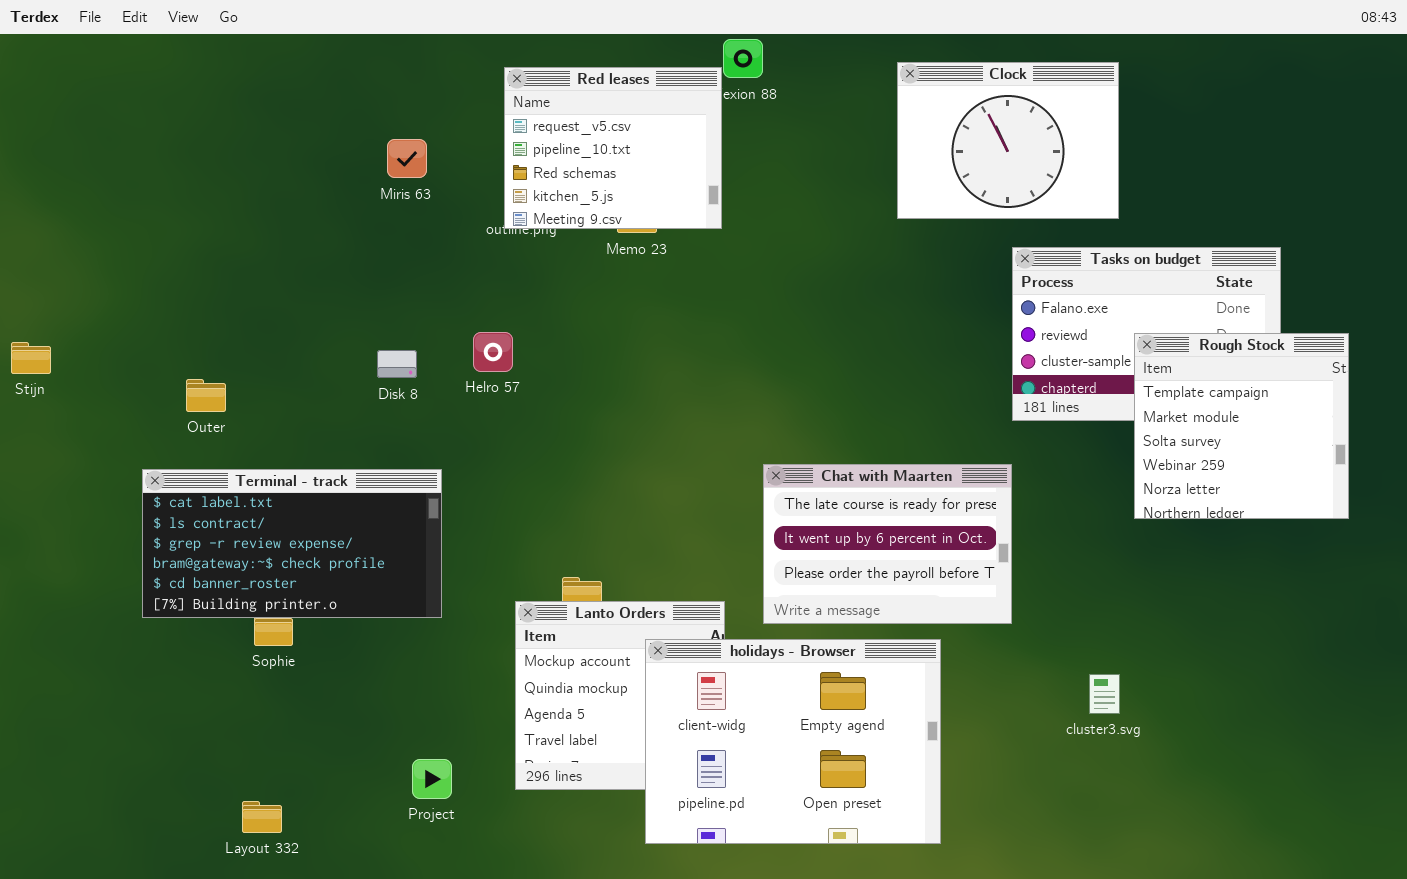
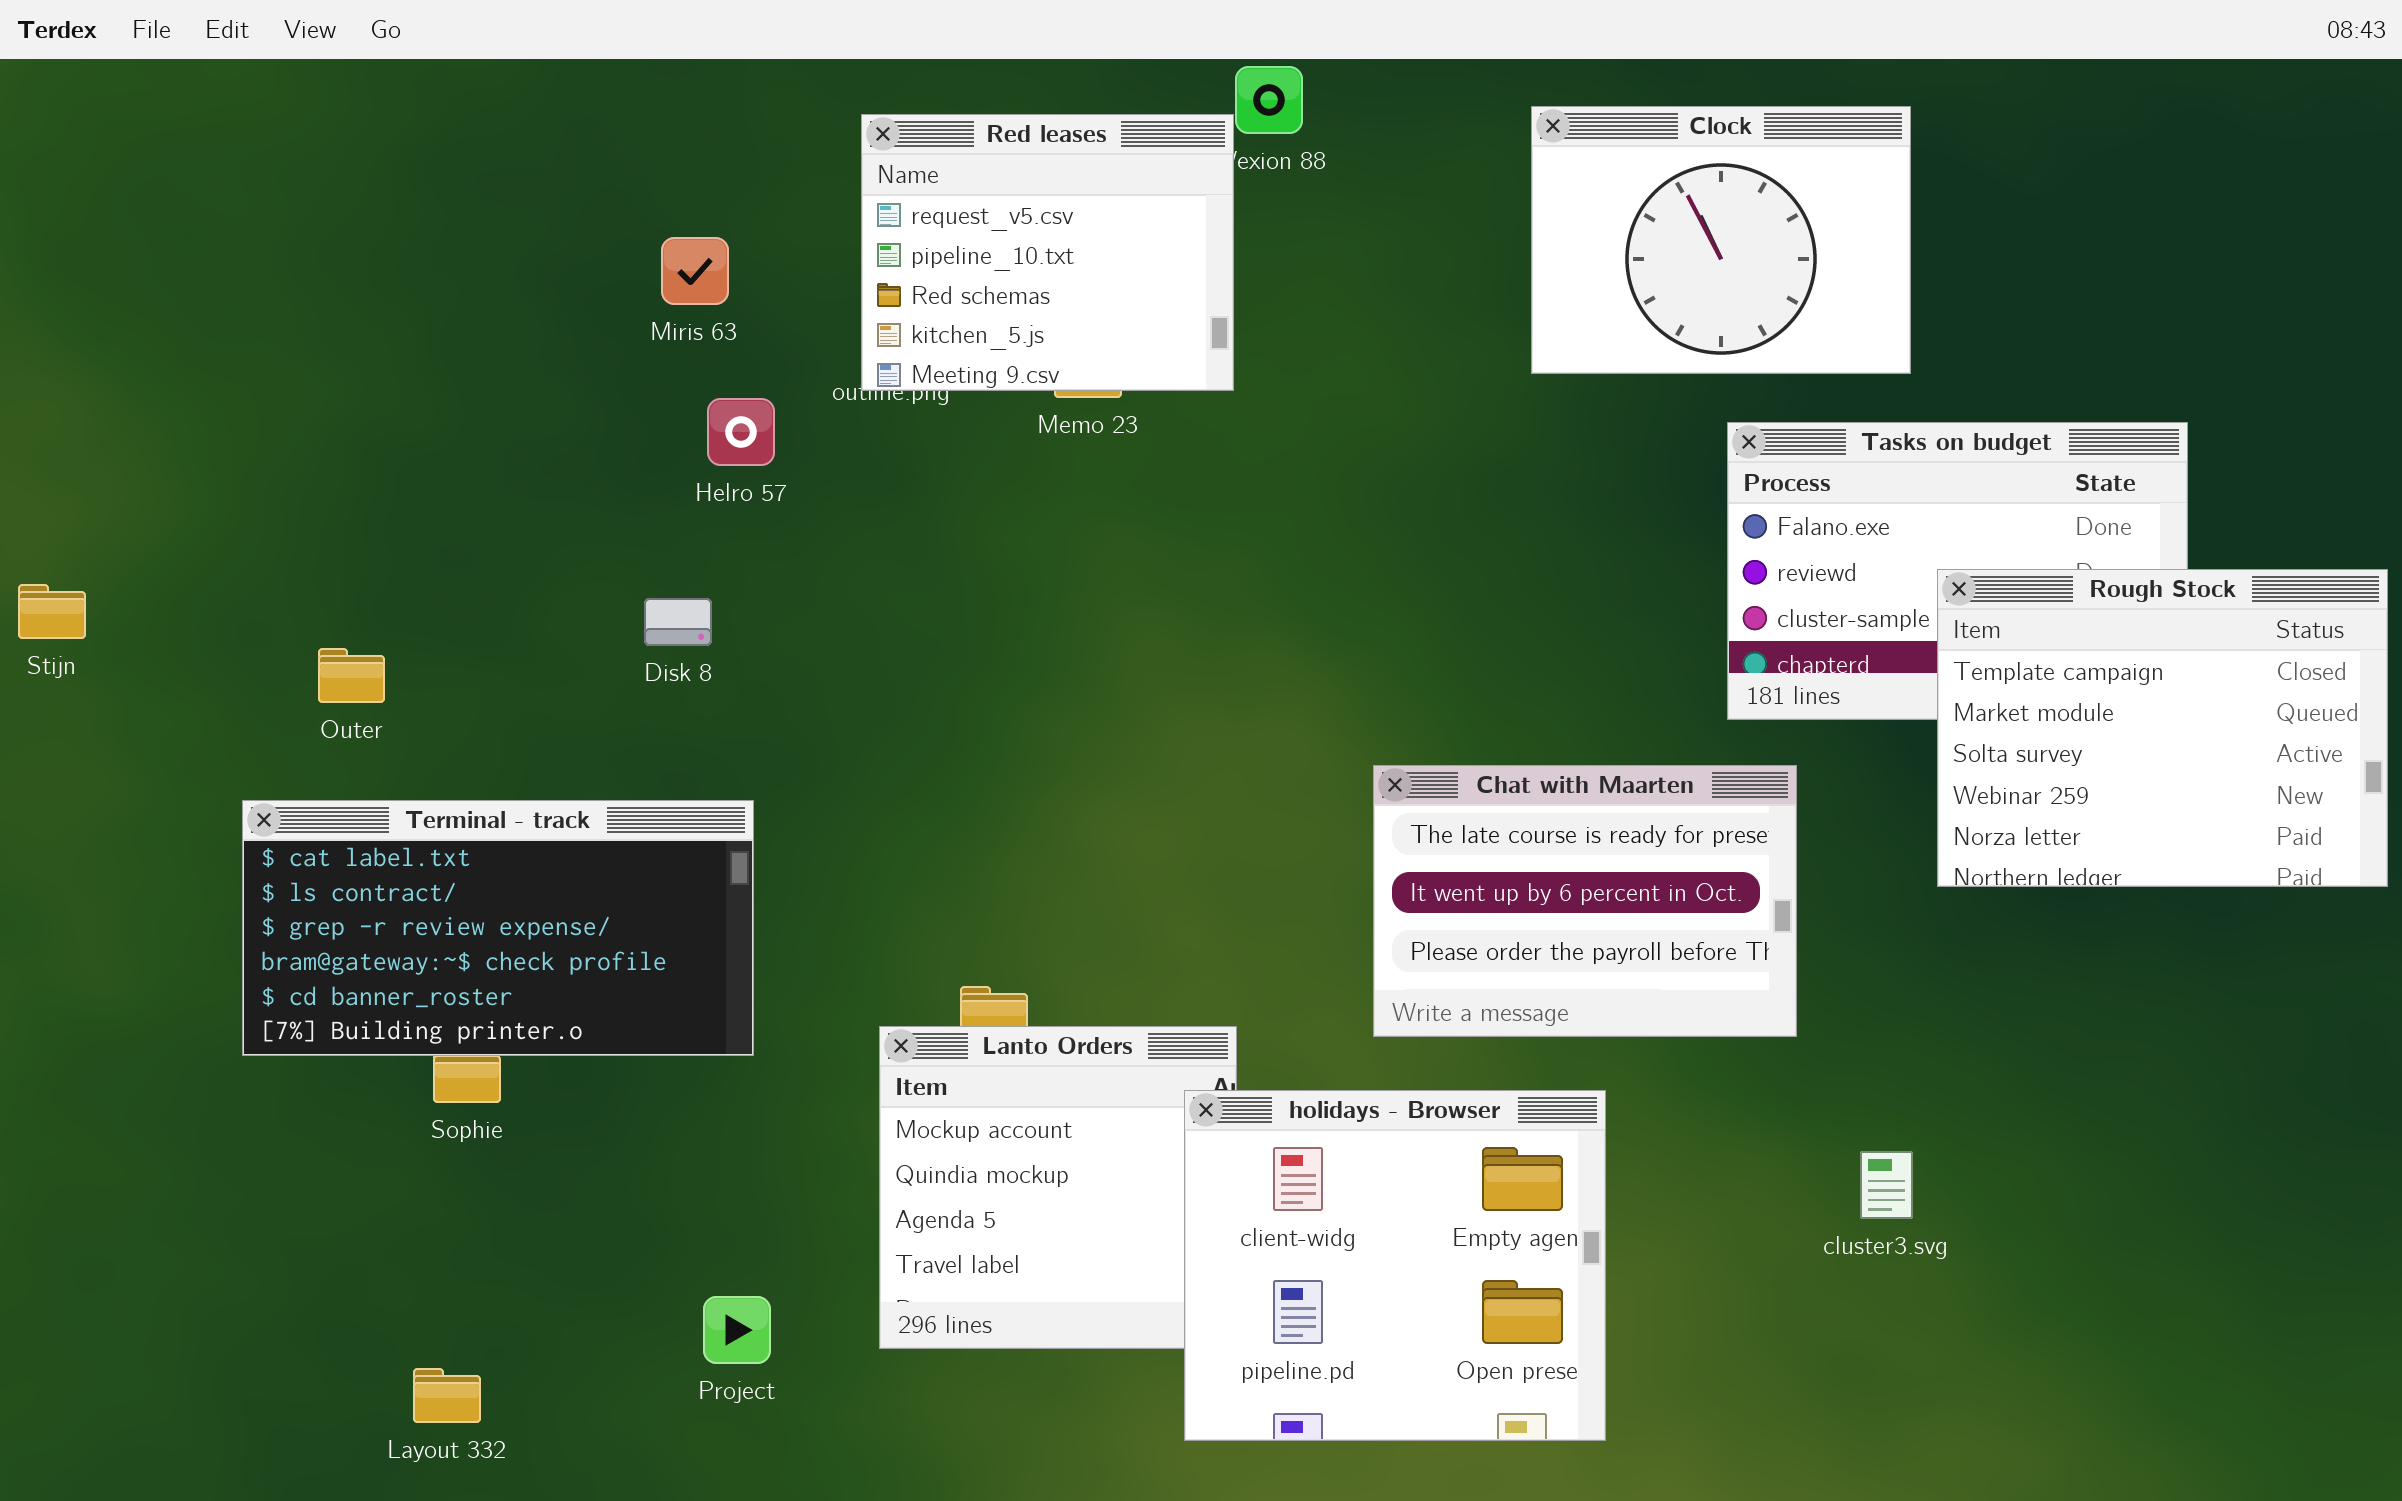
Helro 57: [473,332,513,372] -> [707,398,775,466], moved
Rough Stock: [1134,333,1349,519] -> [1937,569,2388,887], resized
Chat with Maarten: [763,464,1012,624] -> [1373,765,1797,1037], moved
holidays - Browser: [645,639,941,844] -> [1184,1090,1606,1441], resized

